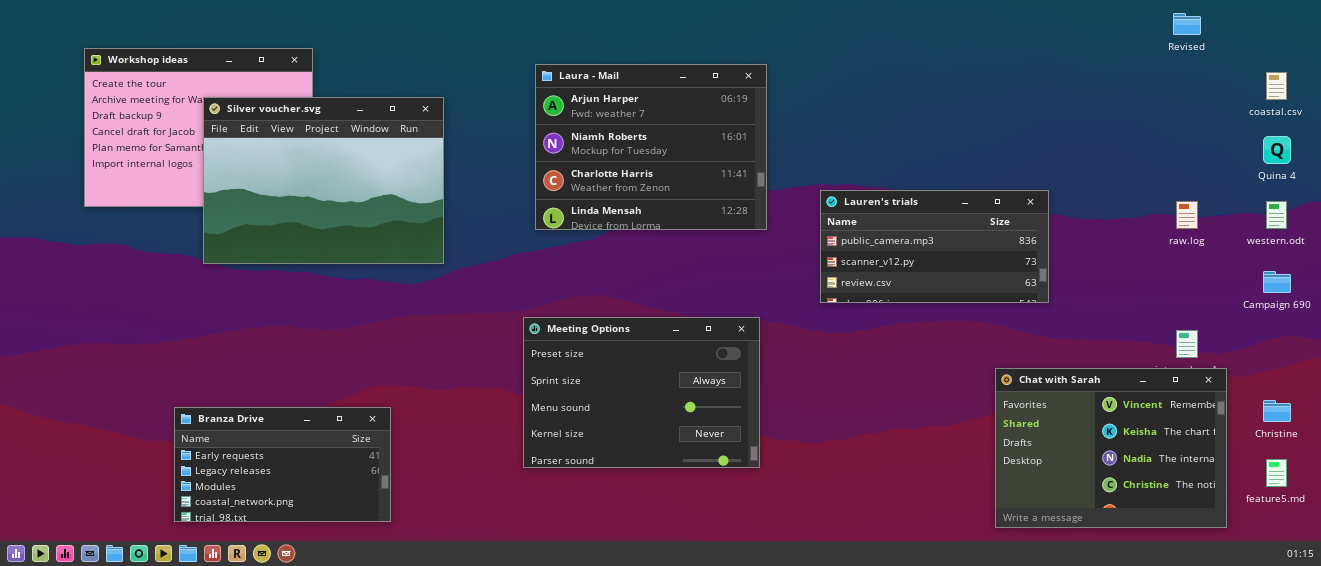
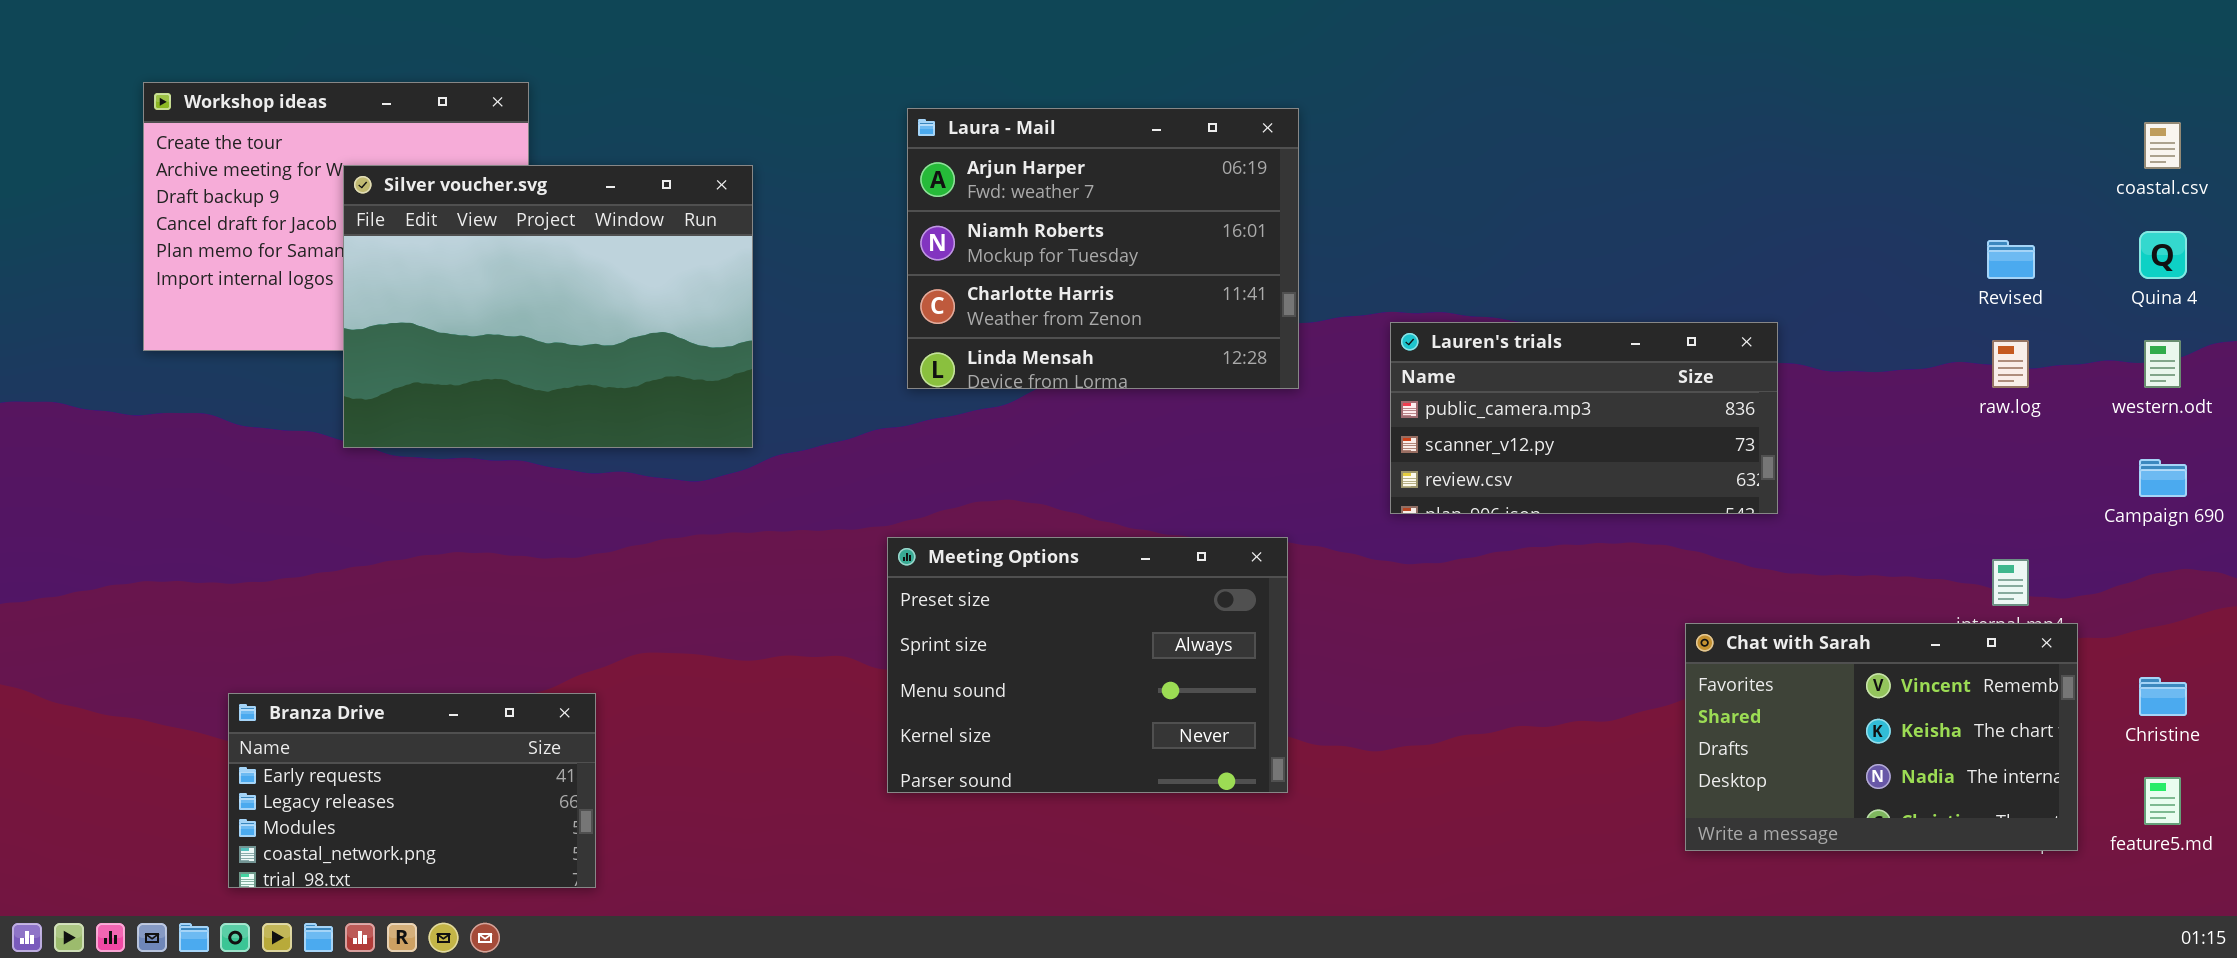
Revised: [1173,13,1201,35] -> [1987,240,2035,279], moved
Chat with Sarah: [995,368,1227,528] -> [1685,623,2078,851], resized
Branza Drive: [174,407,391,522] -> [228,693,596,888], moved

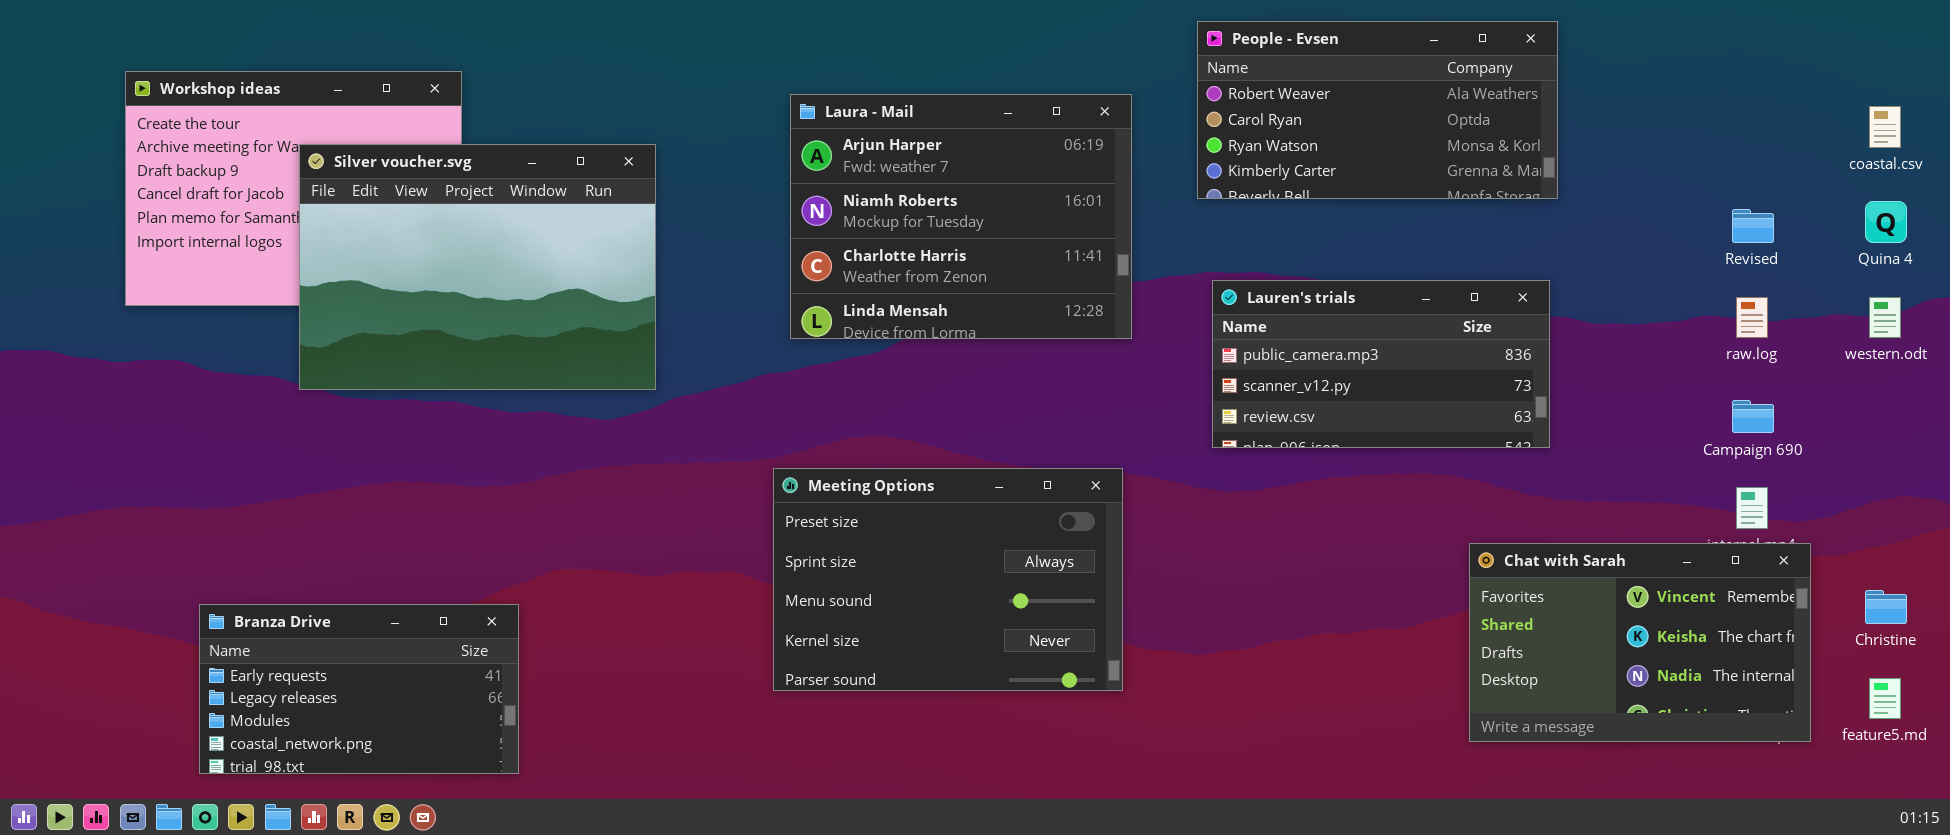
People - Evsen: none -> [1197,21,1558,199], opened
Campaign 690: [2139,459,2187,497] -> [1732,400,1774,433], moved

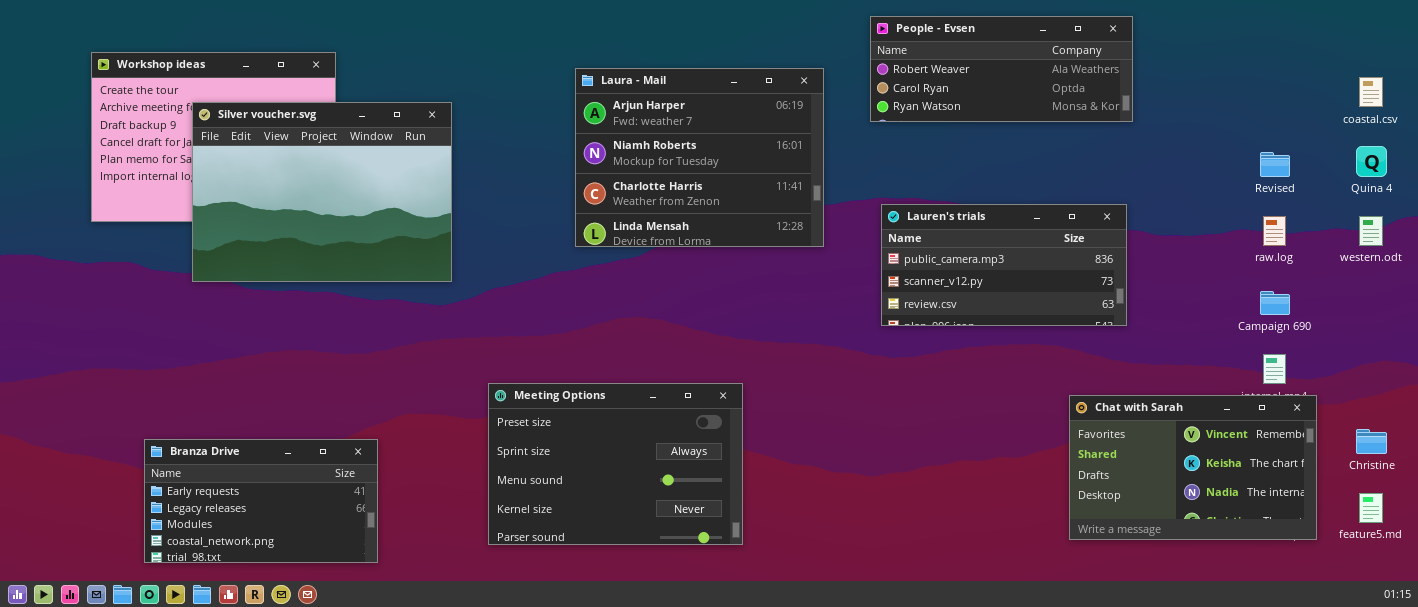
People - Evsen: [1197,21,1558,199] -> [870,16,1133,122], resized
Silver voucher.svg: [299,144,656,390] -> [192,102,452,282], moved
Meeting Options: [773,468,1123,691] -> [488,383,743,545], moved

